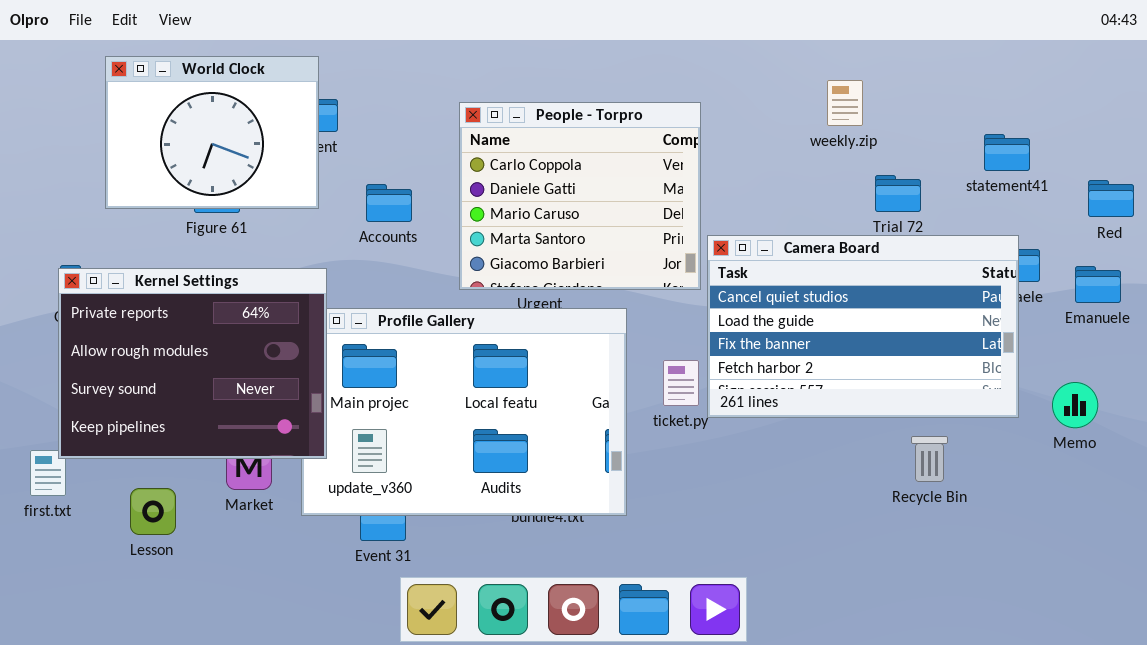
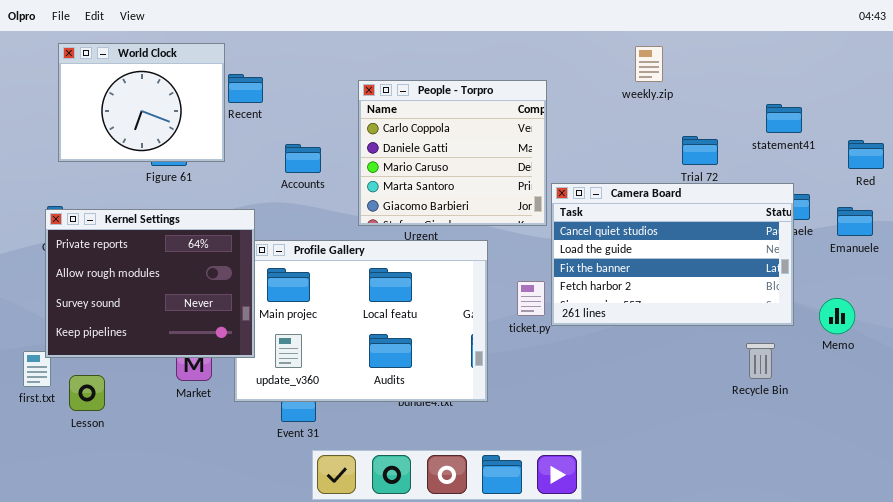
World Clock: [105,56,319,209] -> [58,43,225,162], moved
weekly.zip: [827,80,863,126] -> [635,46,663,82], moved
Recycle Bin: [911,436,948,482] -> [746,343,775,379], moved
Lesson: [130,488,176,535] -> [69,375,105,411], moved

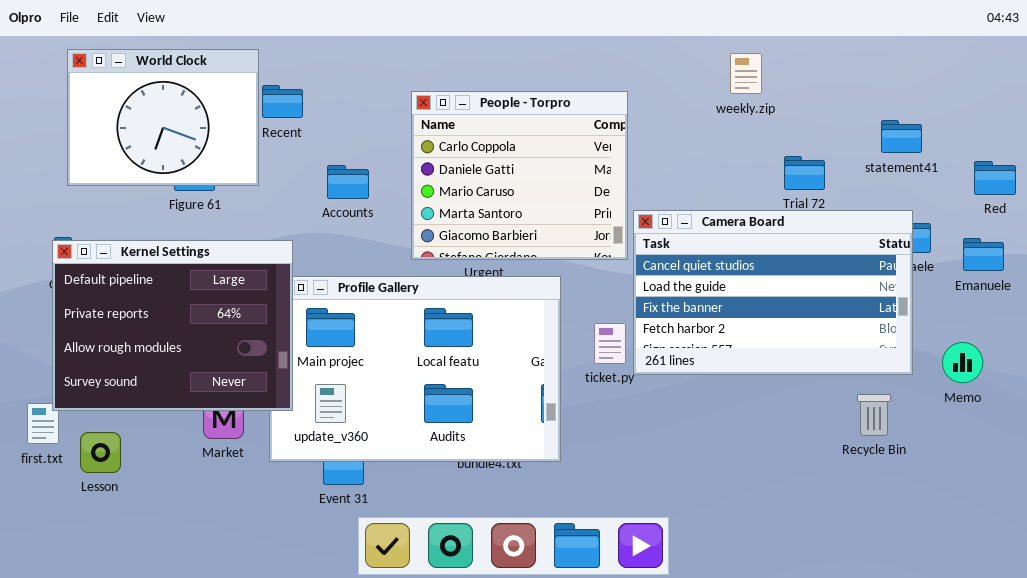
Kernel Settings: [45,209,255,358] -> [52,240,293,411], scrolled up 1 row

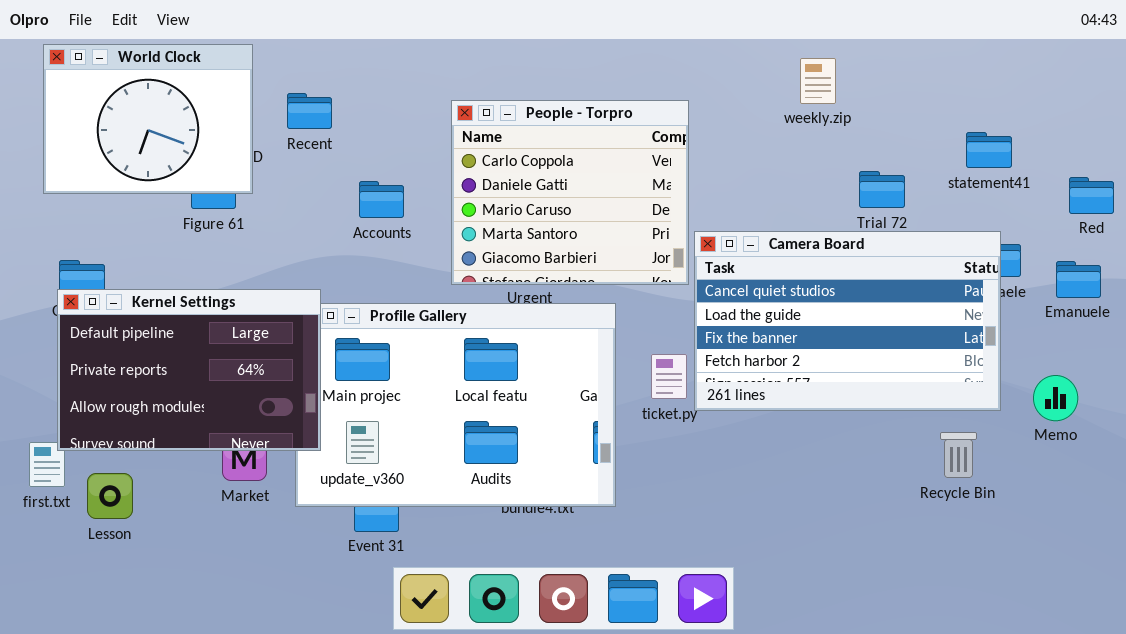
World Clock: [67,49,259,186] -> [43,44,253,194], moved
Kernel Settings: [52,240,293,411] -> [57,289,321,451], resized

